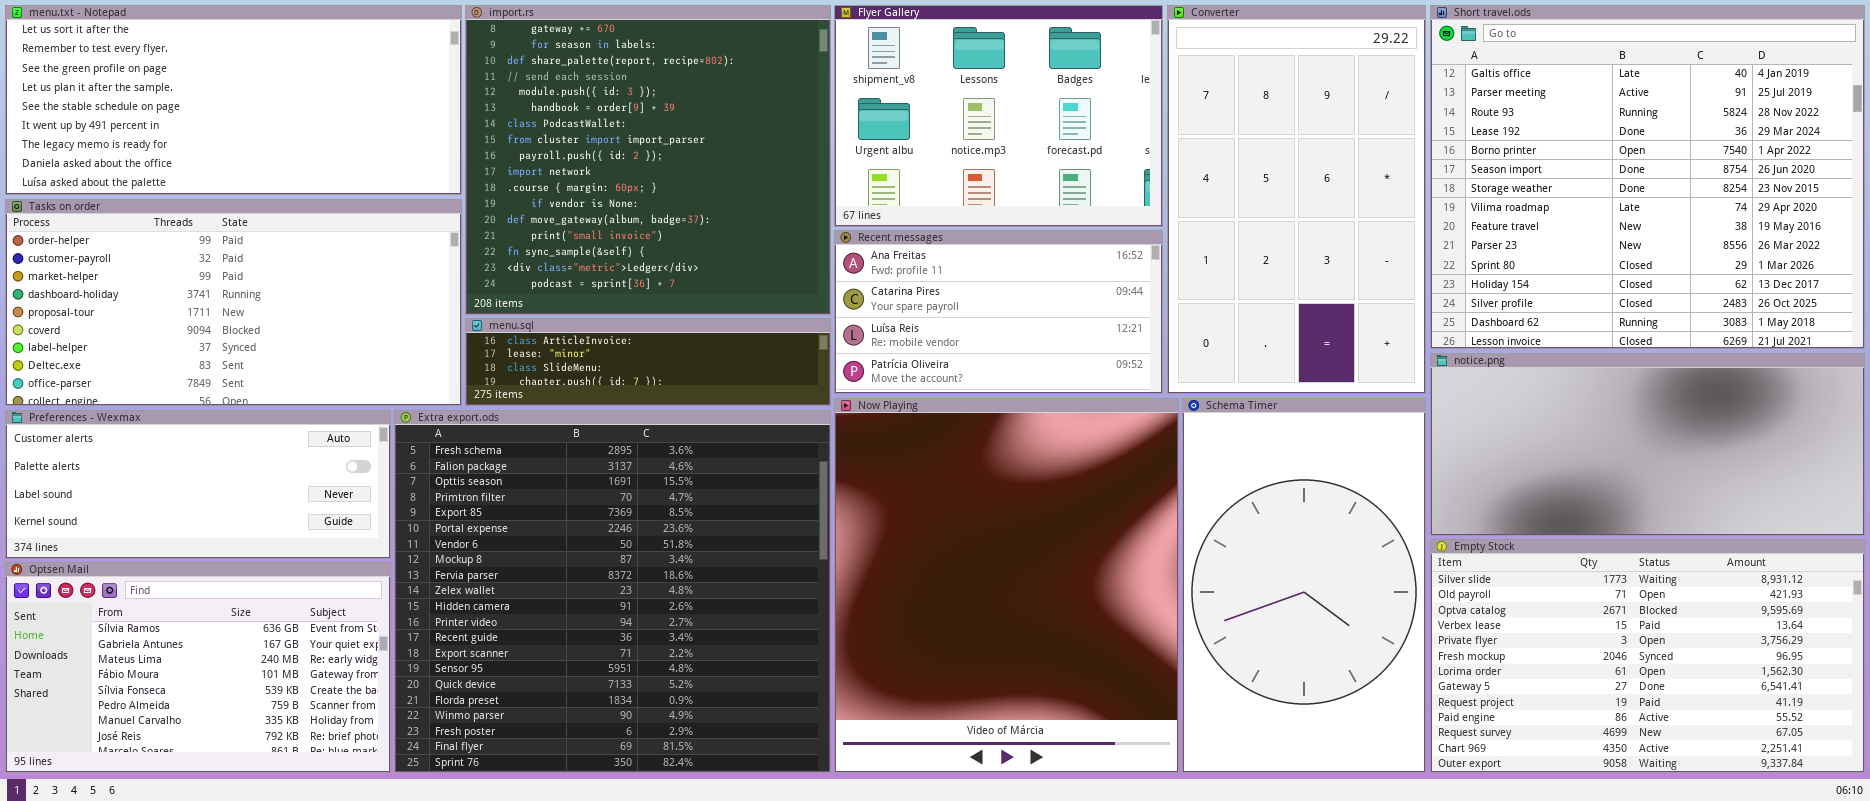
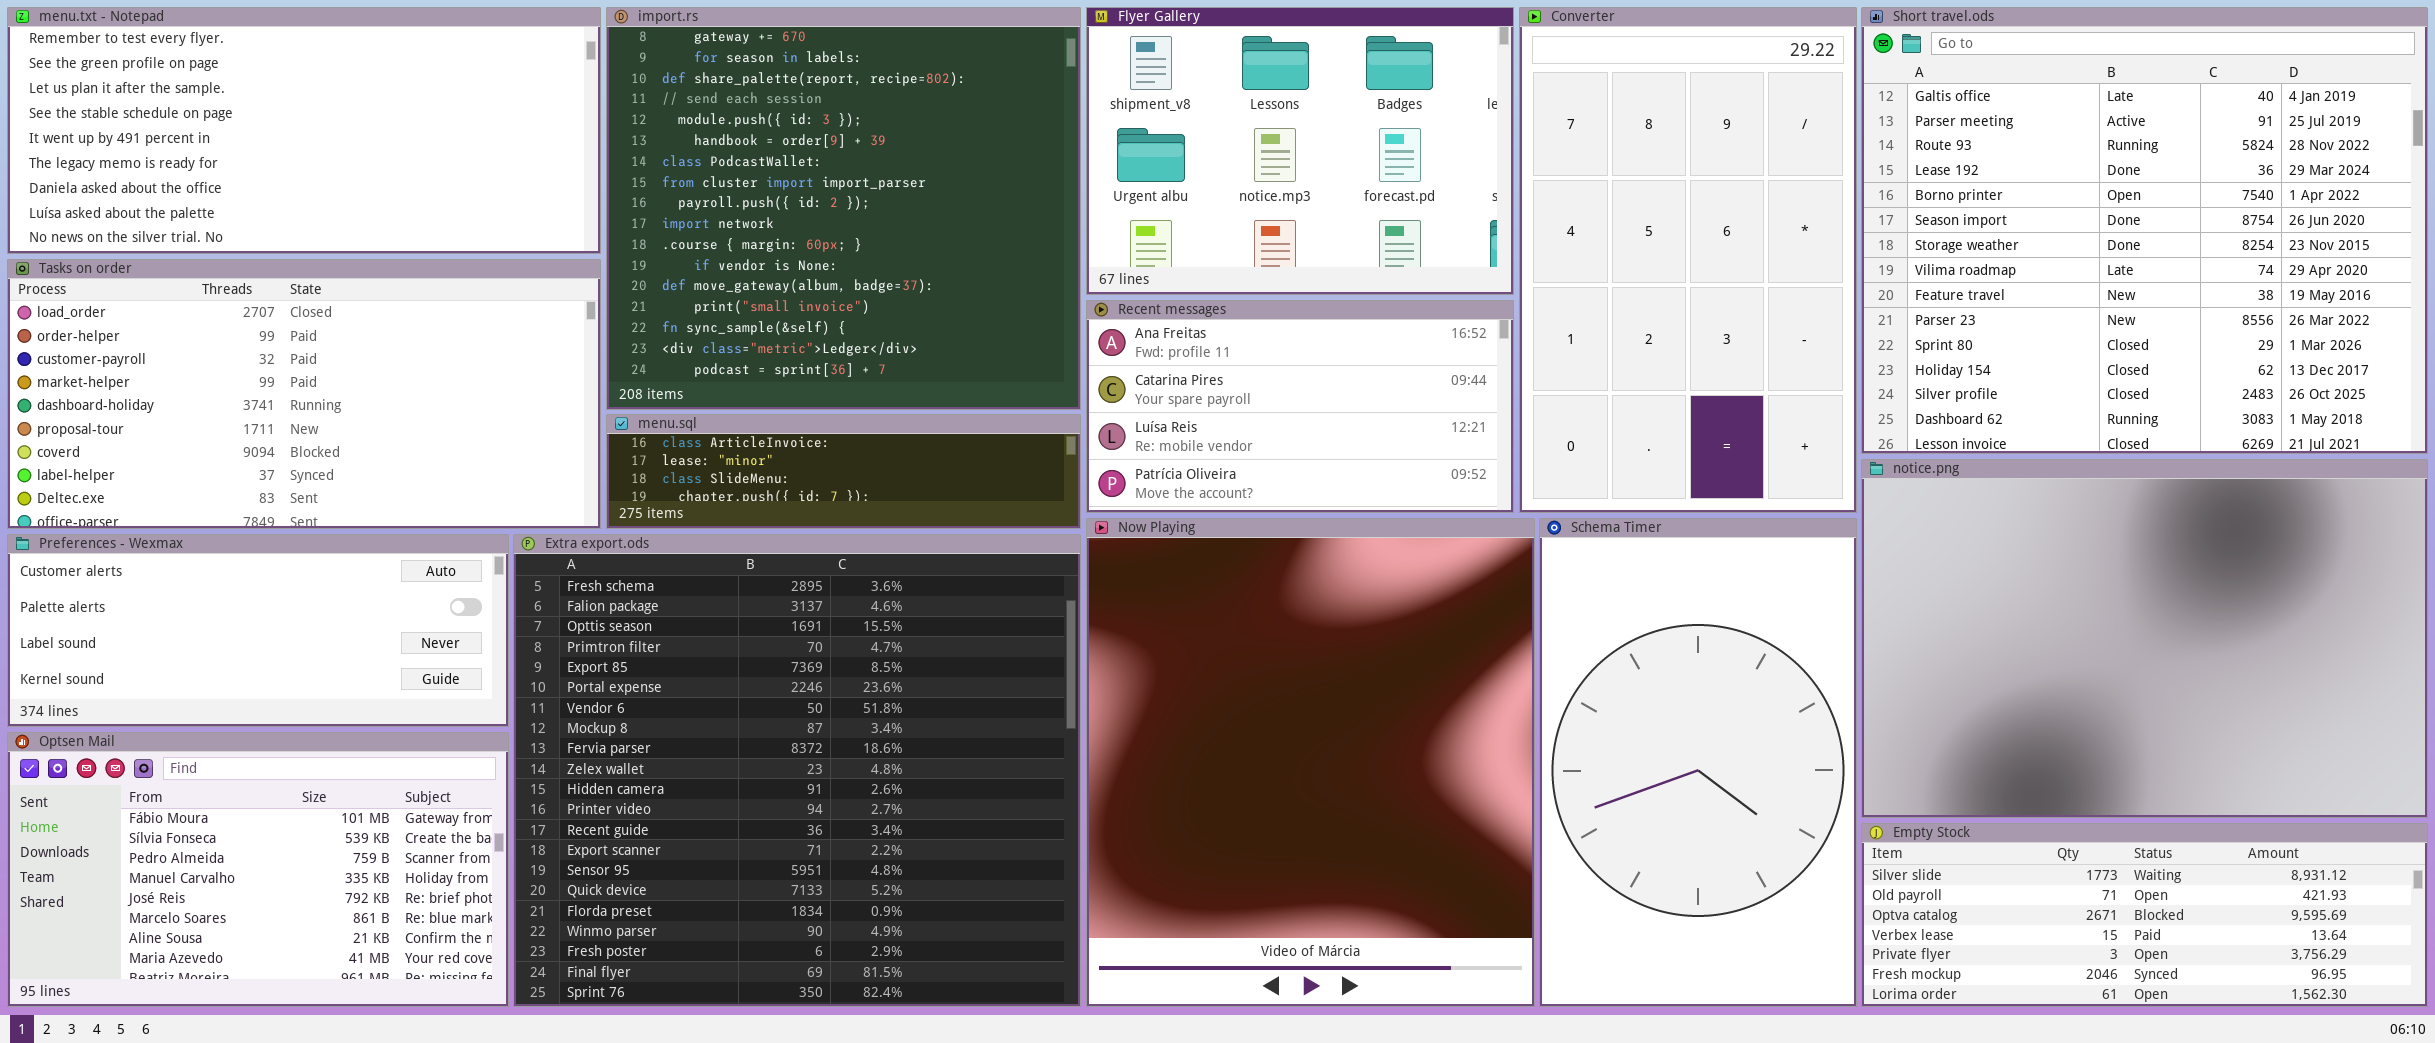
menu.txt - Notepad: [5,5,462,195] -> [7,7,601,254], scrolled down 1 row
Tasks on order: [5,199,462,406] -> [7,259,601,529], scrolled up 1 row
notice.png: [1430,353,1865,536] -> [1861,459,2428,818], resized
Empty Stock: [1430,539,1865,773] -> [1861,823,2428,1007], resized
Optsen Mail: [5,562,391,773] -> [7,732,509,1007], scrolled down 3 rows

